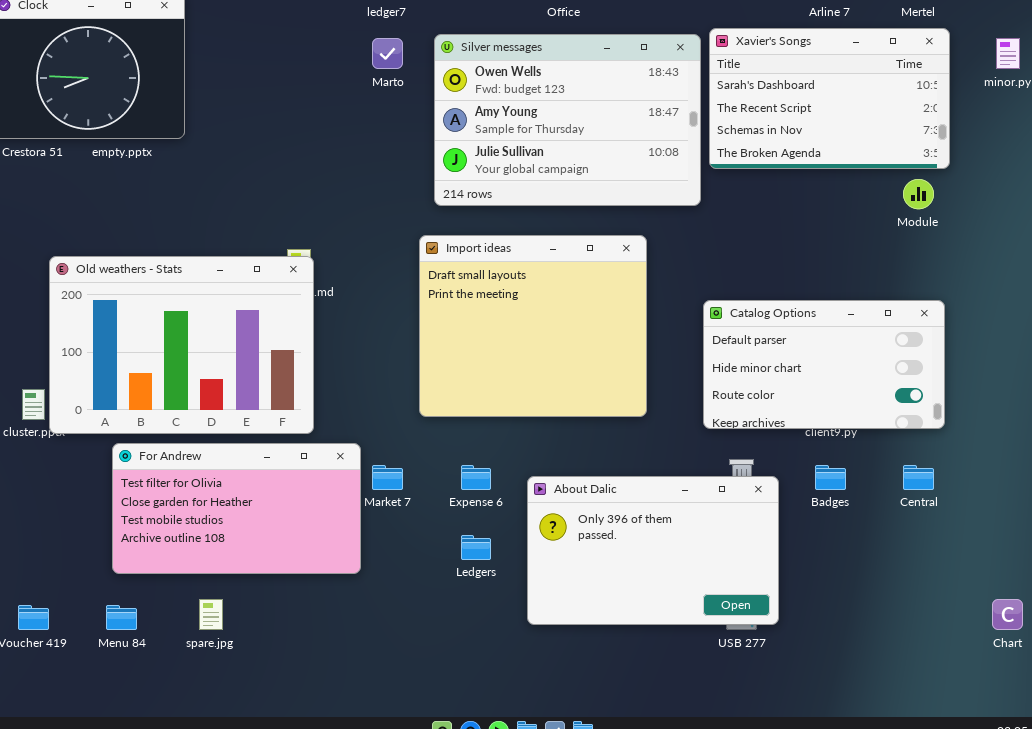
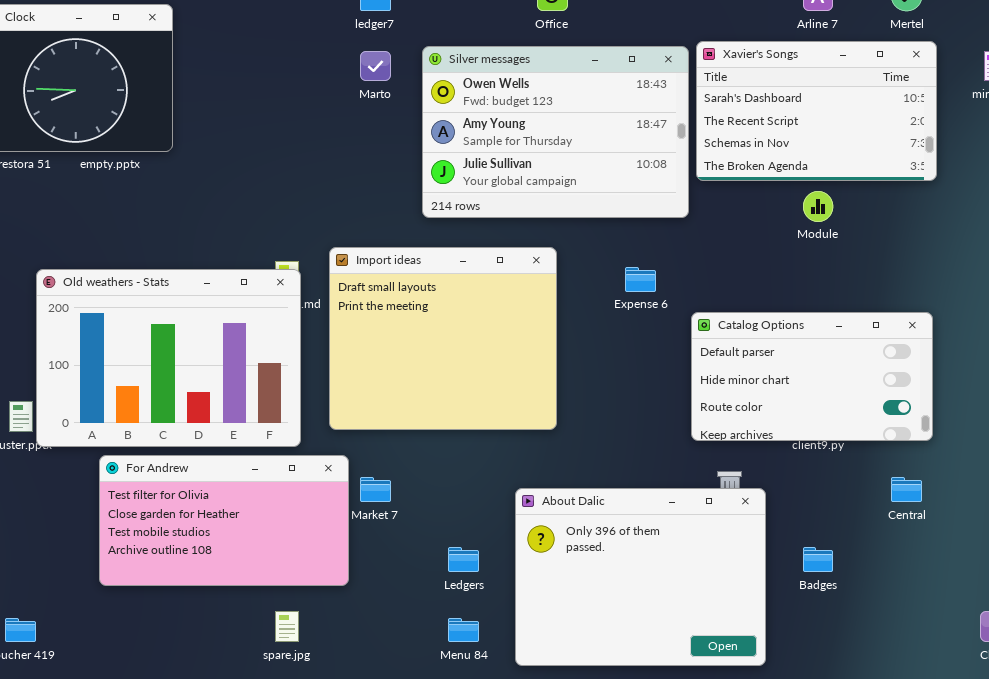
Module: [903,179,934,209] -> [803,191,833,222], moved
Import ideas: [419,235,647,417] -> [329,247,557,430], moved
Expense 6: [461,465,491,490] -> [625,267,656,292], moved
Badges: [815,465,846,490] -> [803,547,833,572], moved
About Dalic: [527,476,779,625] -> [515,488,766,666], resized
spare.jpg: [199,599,223,630] -> [275,611,299,642], moved
Menu 84: [106,605,137,630] -> [448,618,479,642], moved

